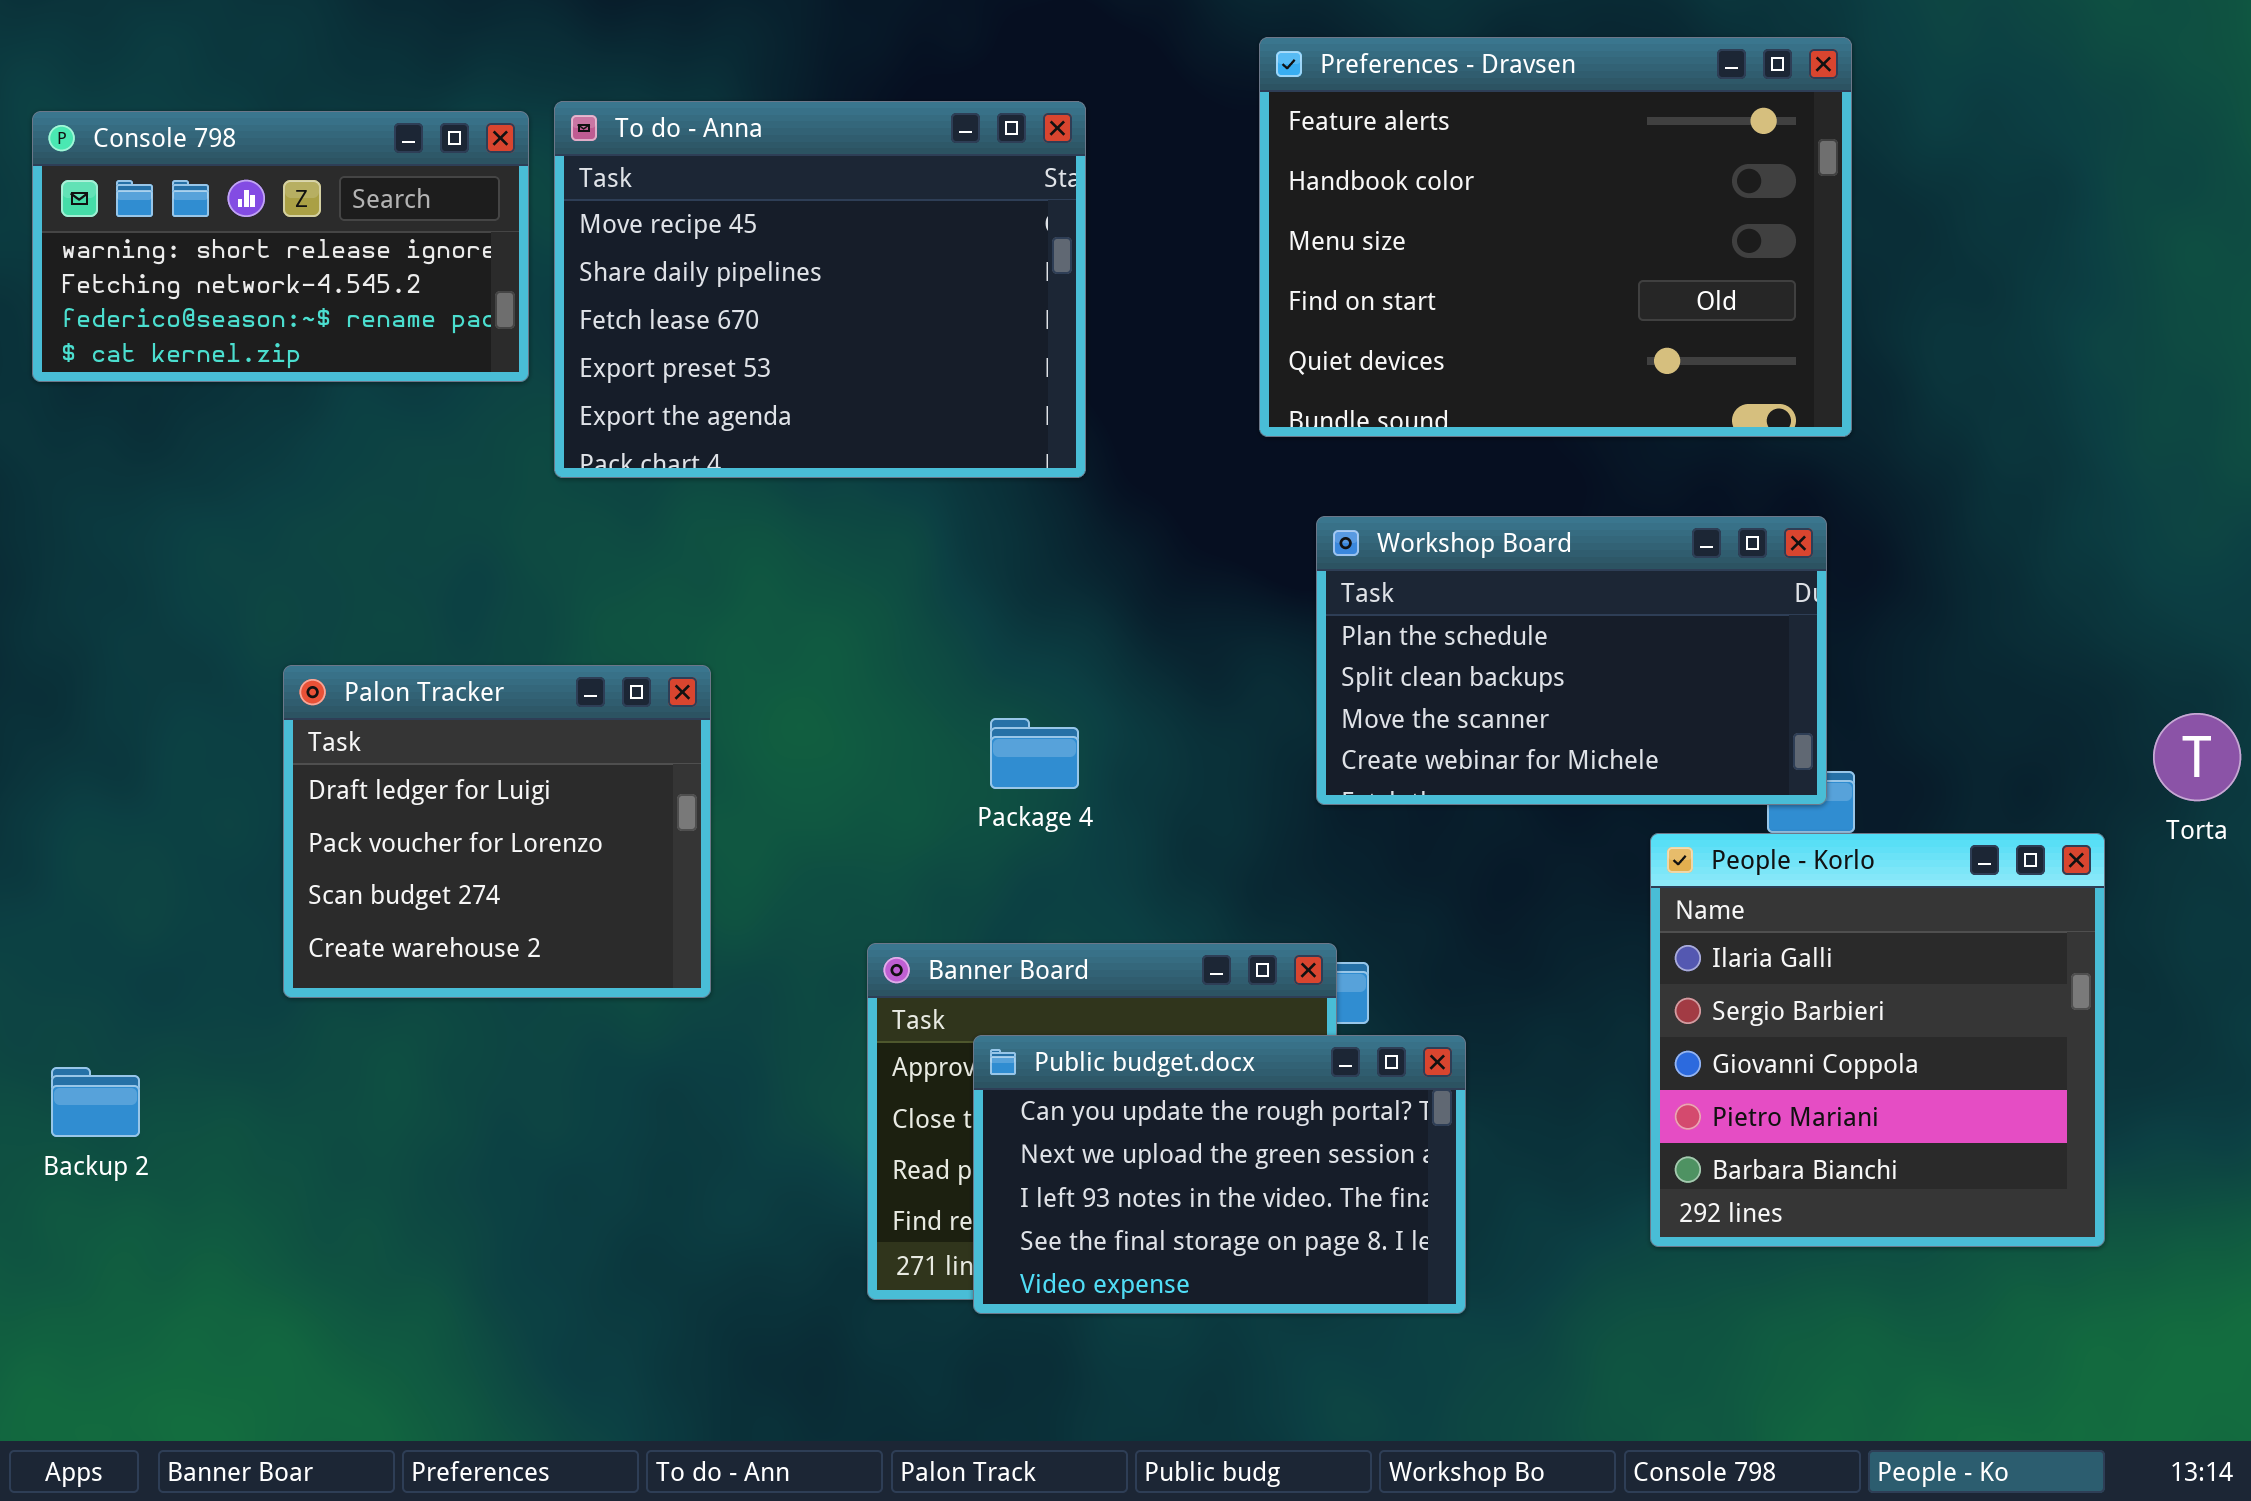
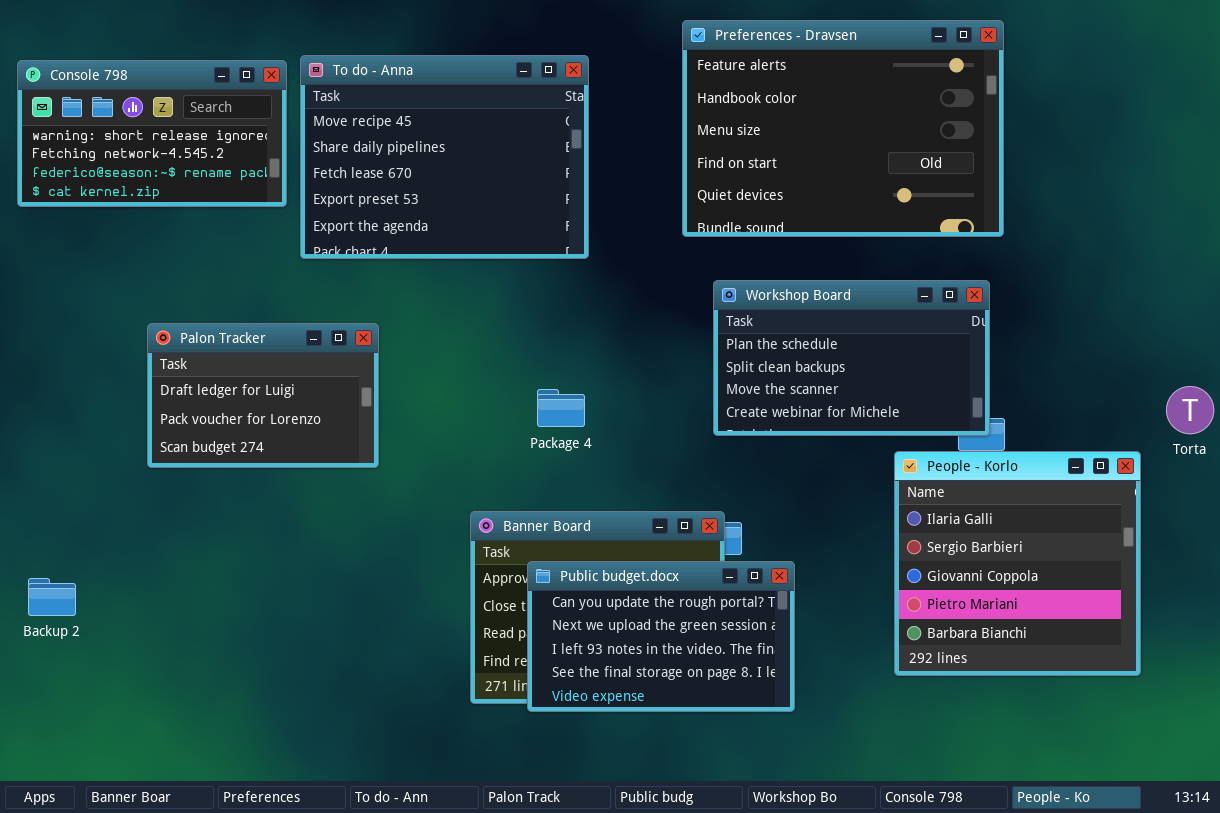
Palon Tracker: [283,665,711,998] -> [147,323,379,468], moved, resized

